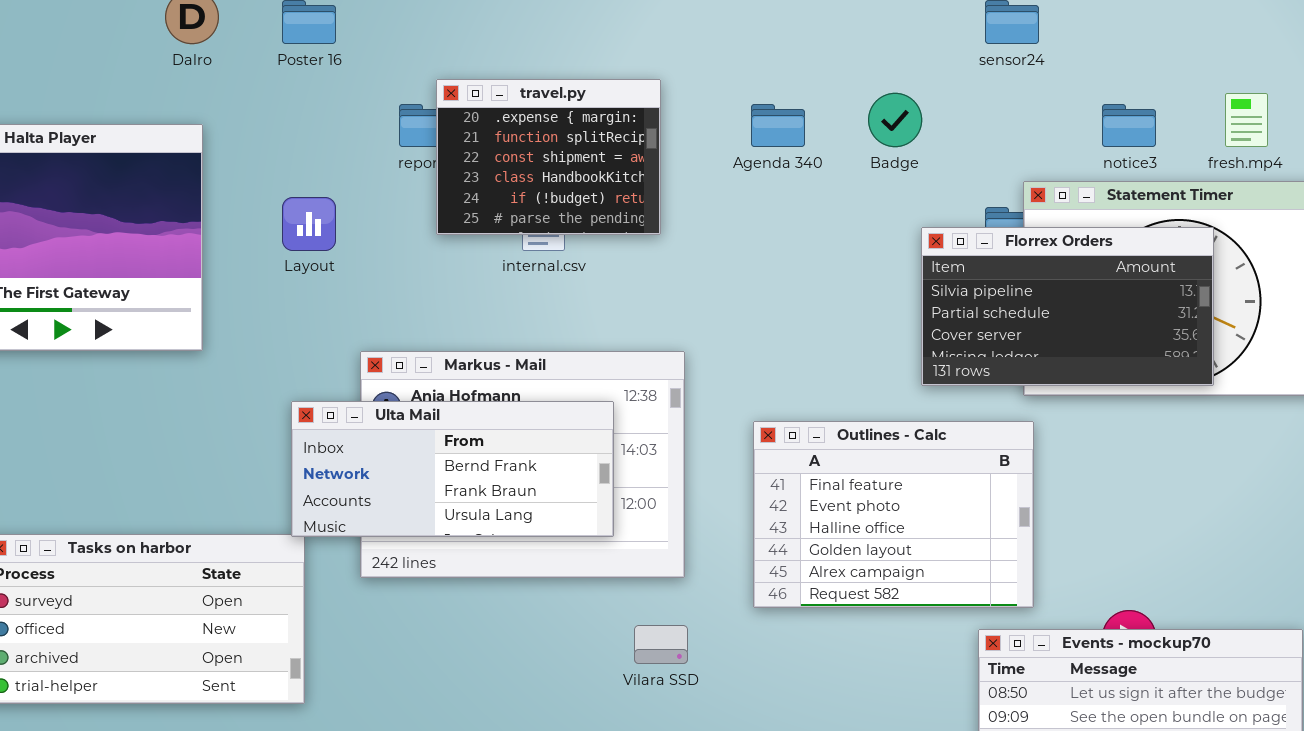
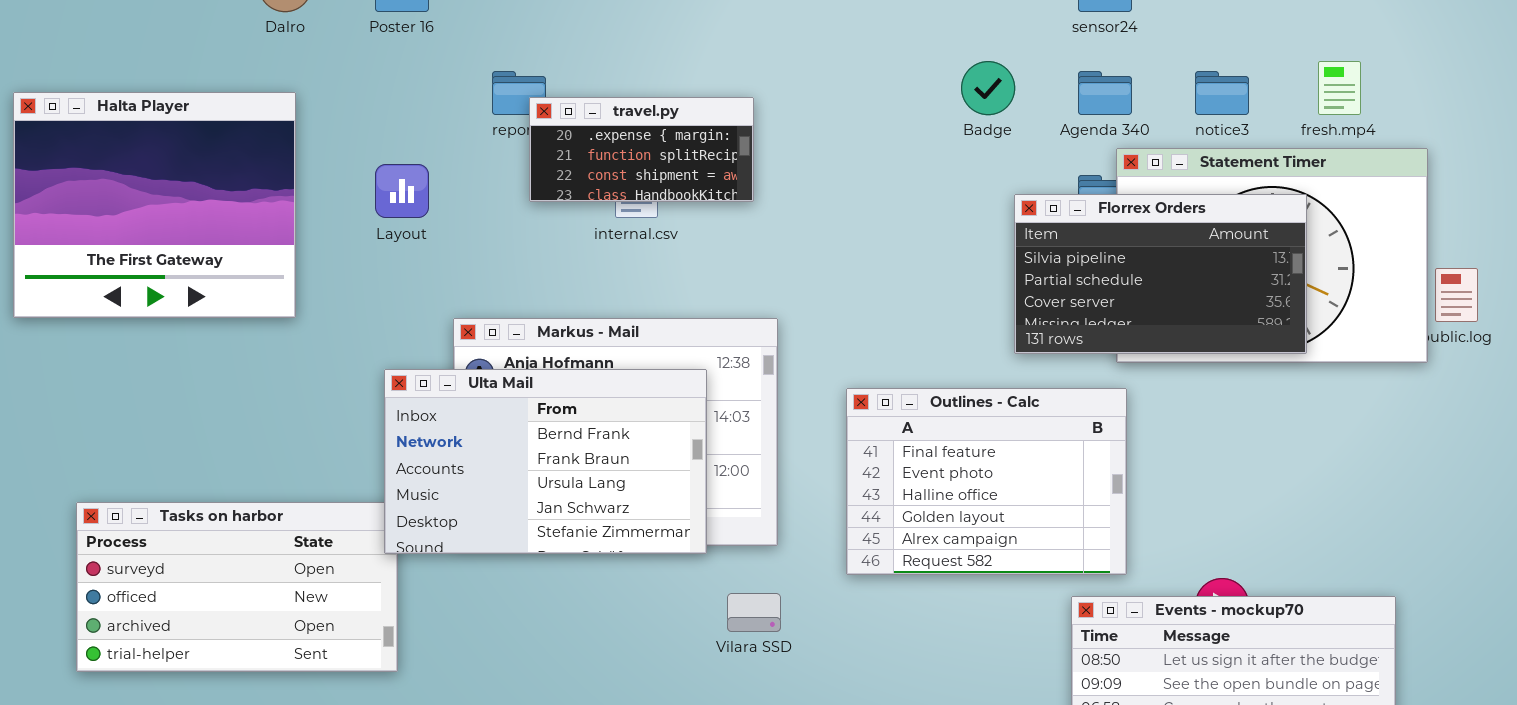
travel.py: [436,79,661,235] -> [529,97,754,202], resized
Agenda 340: [751,104,805,147] -> [1078,71,1132,115], moved
Ulta Mail: [291,401,614,537] -> [384,369,707,554], resized

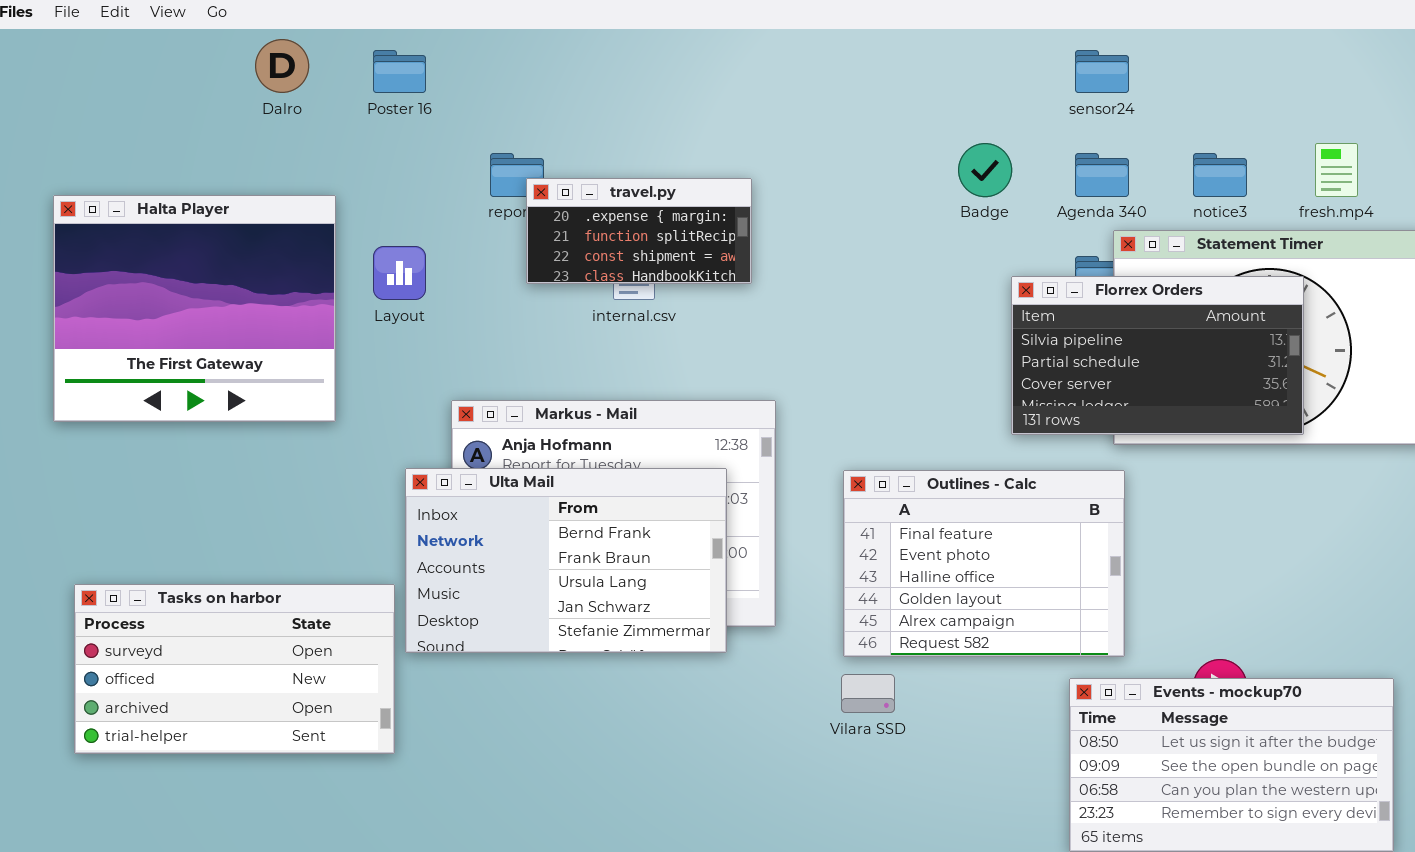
Halta Player: [13,92,296,318] -> [53,195,336,422], moved
Ulta Mail: [384,369,707,554] -> [405,468,727,653], moved
Vilara SSD: [727,593,781,632] -> [841,674,895,713], moved

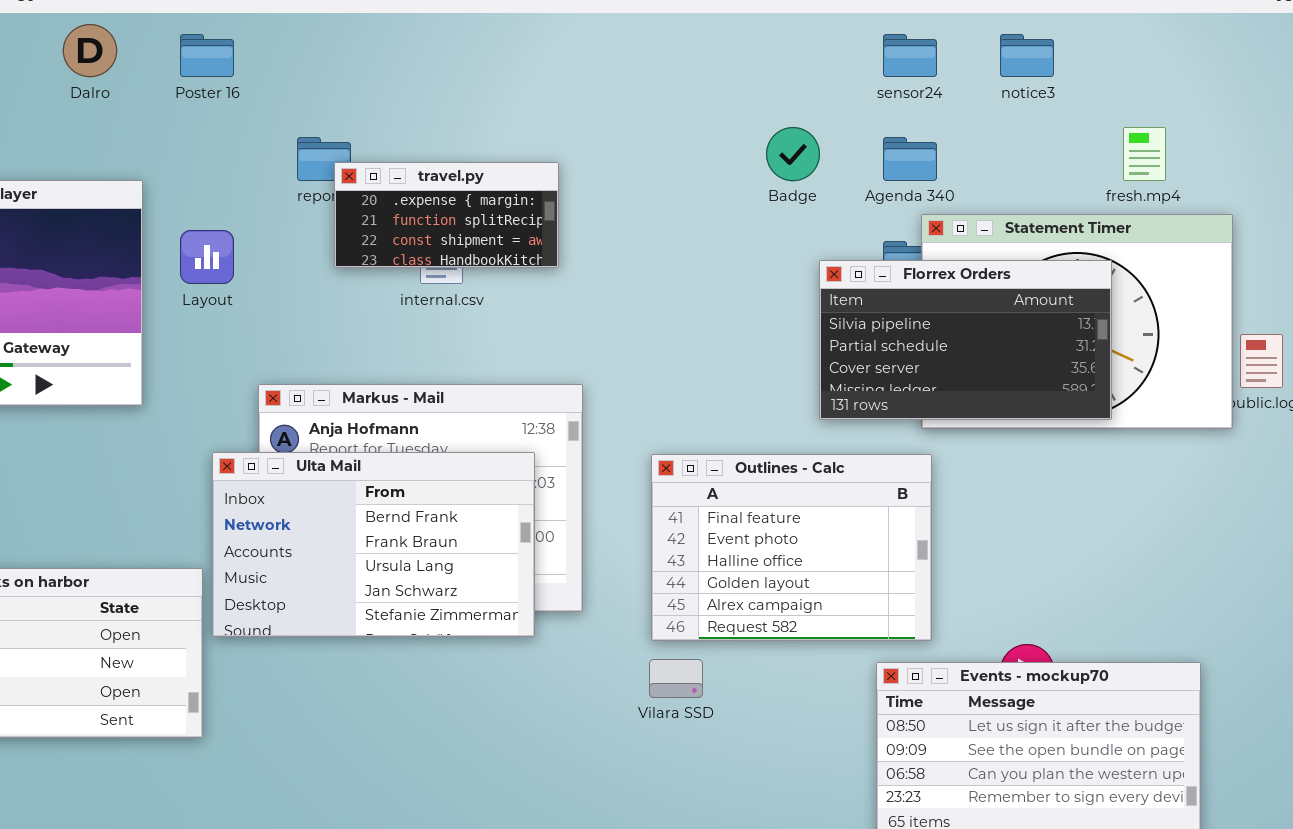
notice3: [1193,153,1247,197] -> [1000,34,1054,77], moved

